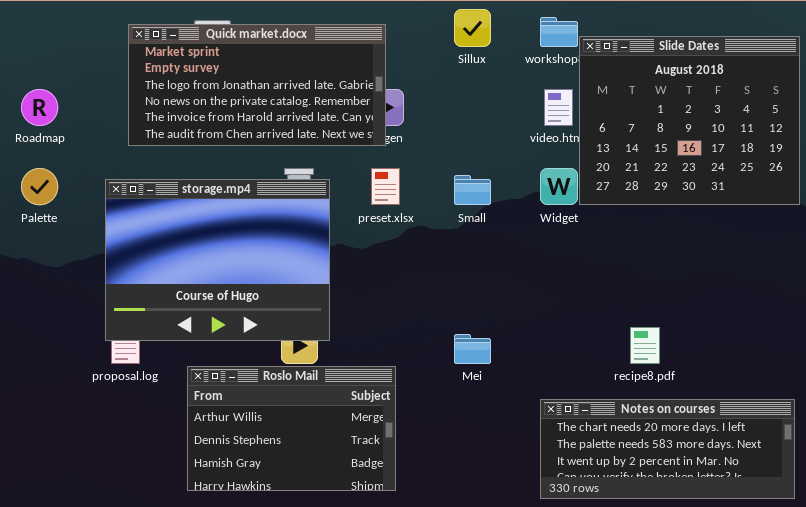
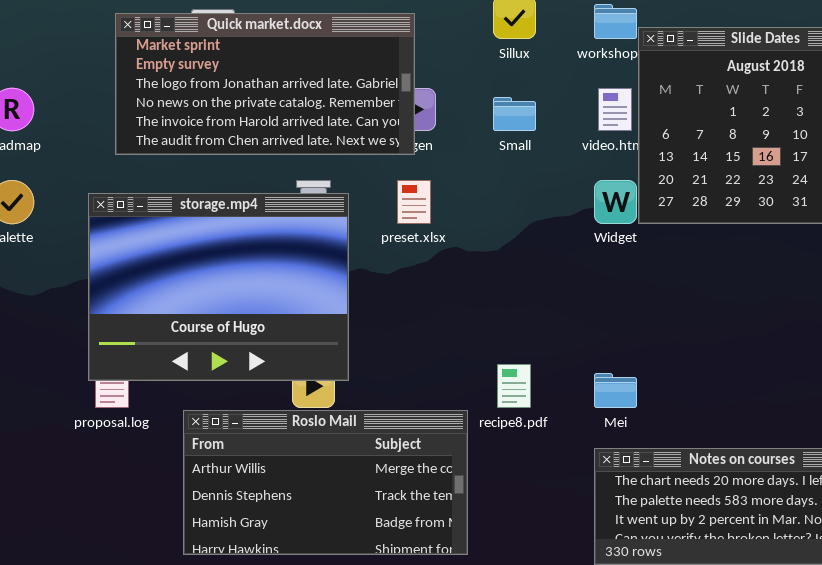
Small: [454,175,491,205] -> [493,97,536,131], moved
recipe8.pdf: [630,327,660,364] -> [497,364,531,408], moved
Mei: [454,334,491,364] -> [594,373,637,408], moved
Roslo Mail: [187,366,396,491] -> [183,410,468,555], resized

